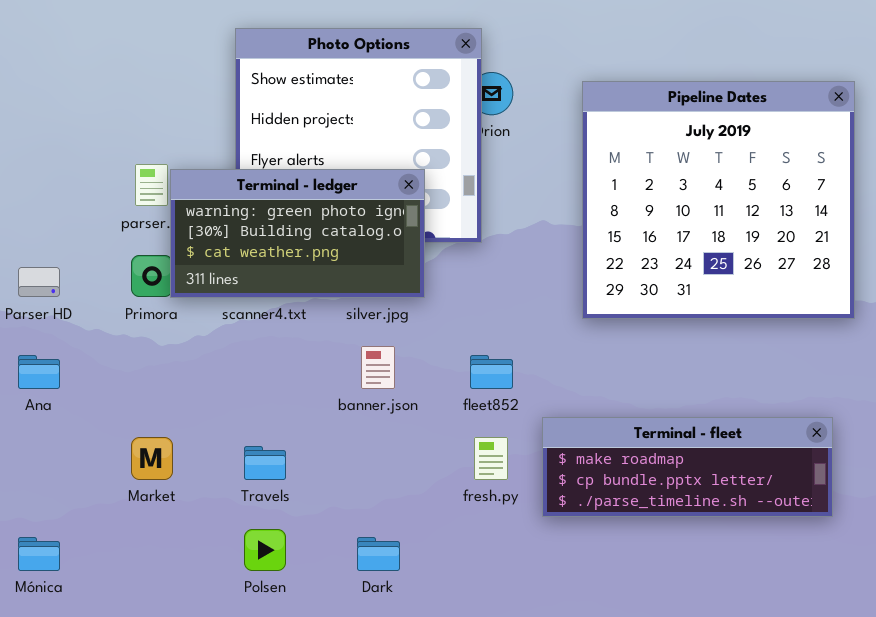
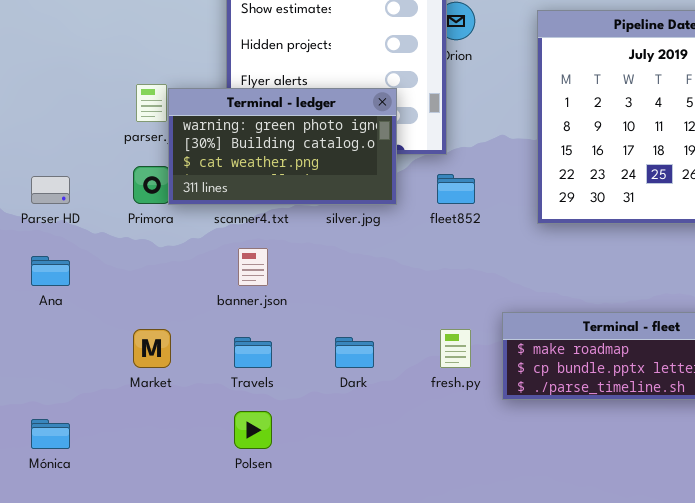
banner.json: [361,346,395,389] -> [238,248,268,286], moved
fleet852: [470,355,513,389] -> [437,174,475,204], moved
Dark: [357,537,400,571] -> [335,337,374,368], moved

